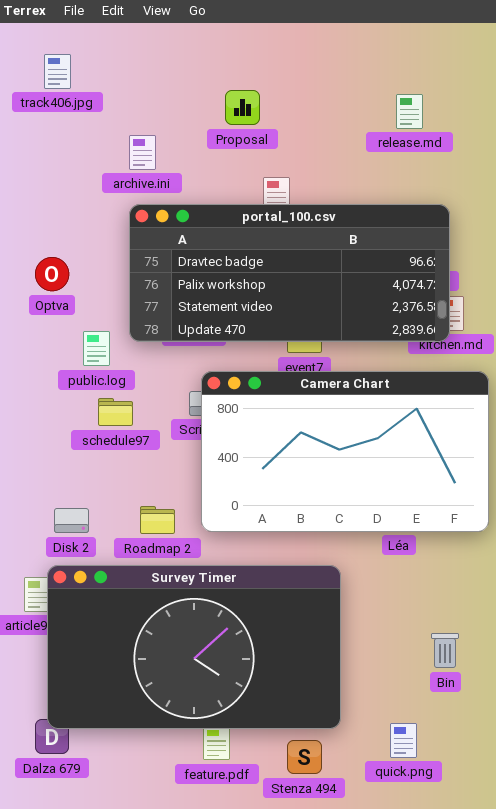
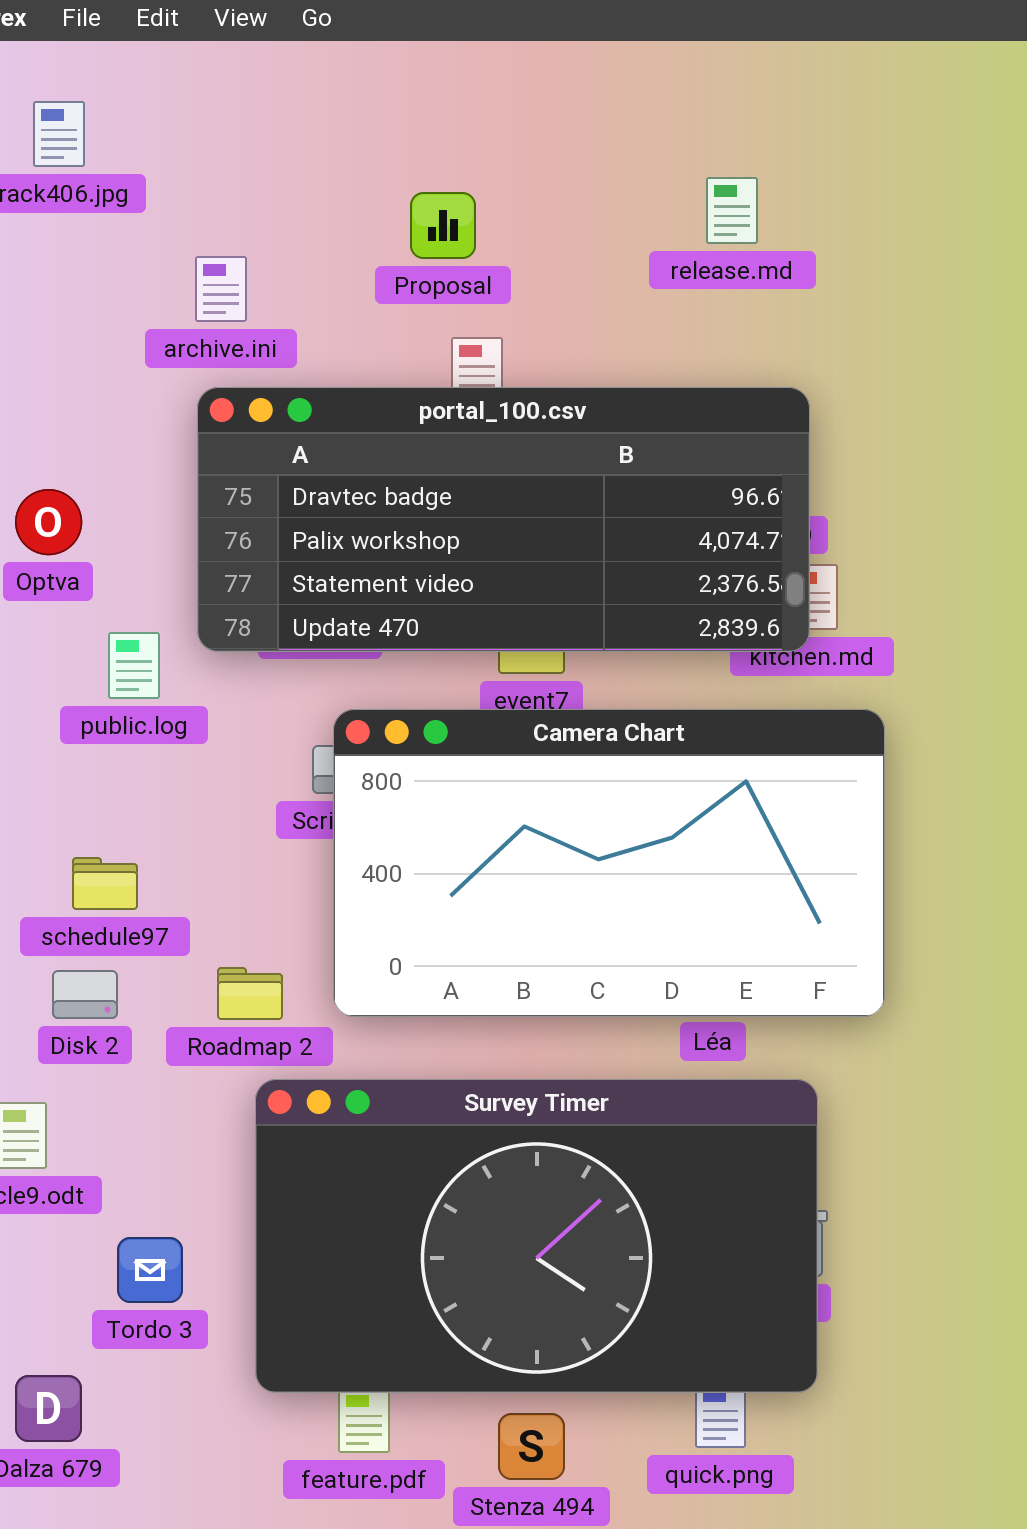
Proposal: [225,90,260,125] -> [410,192,476,259], moved
schedule97: [98,398,133,426] -> [72,857,138,910], moved
Survey Timer: [47,565,341,729] -> [255,1079,818,1393], moved

